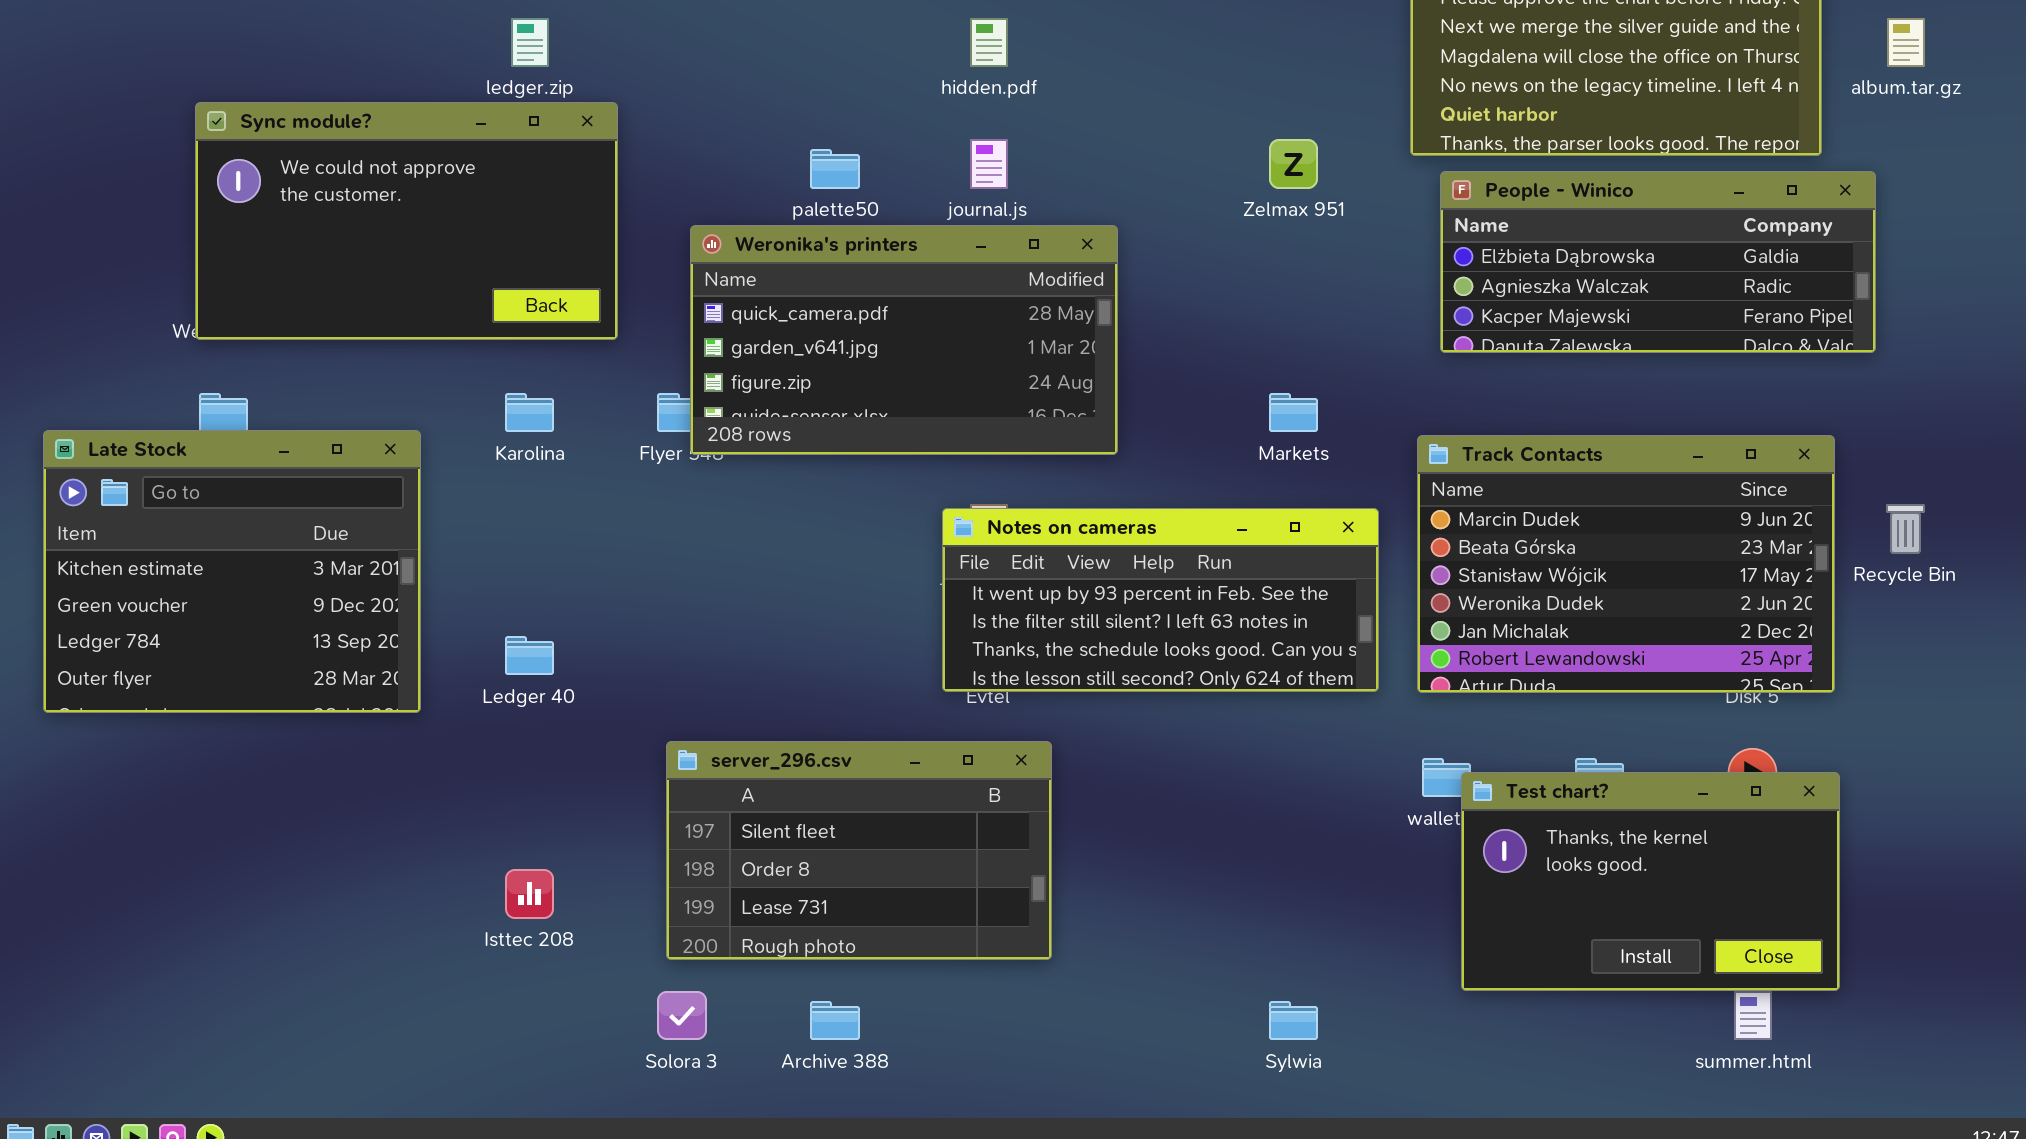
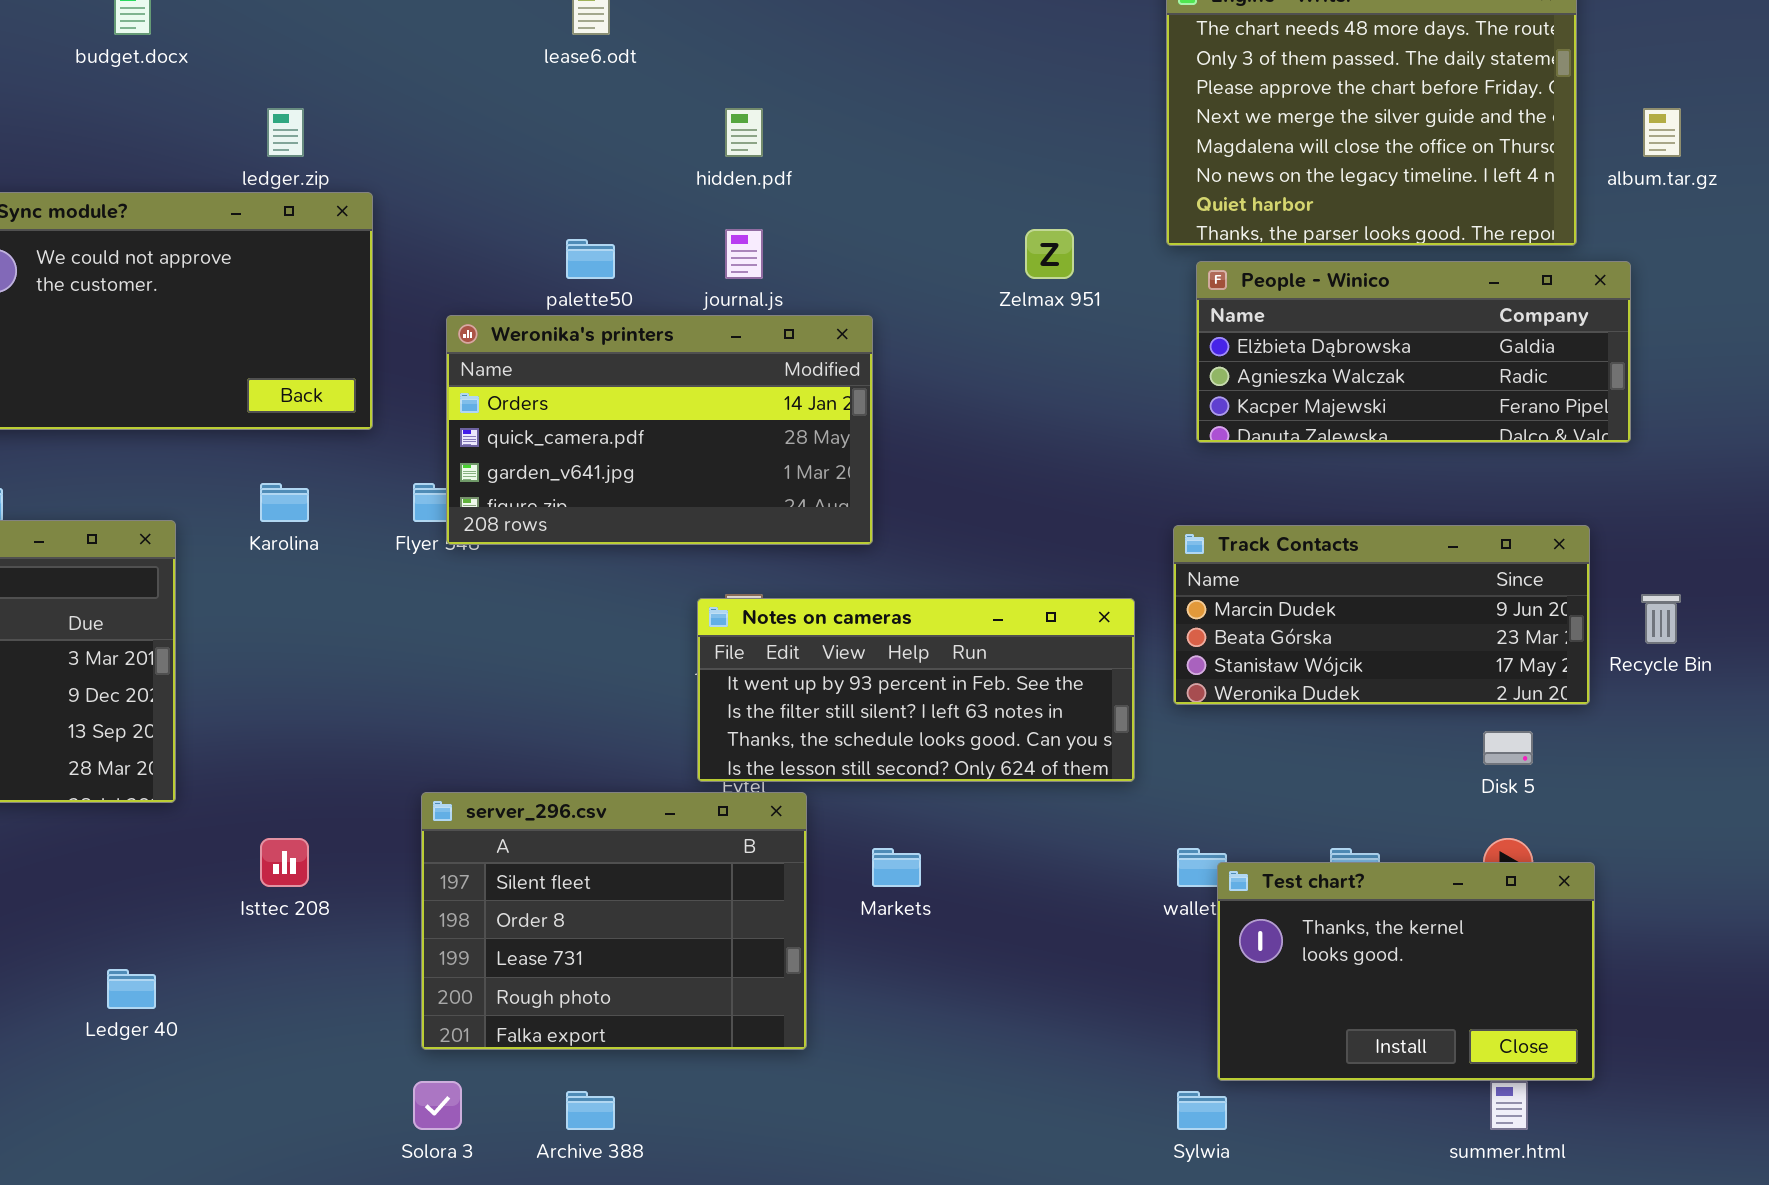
Weronika's printers: [690,225,1118,455] -> [446,315,873,545], scrolled up 1 row
Markets: [1269,393,1318,432] -> [872,848,921,887], moved
Track Contacts: [1417,435,1835,693] -> [1173,525,1590,705], resized
Ledger 40: [505,636,554,675] -> [107,969,156,1009], moved
server_296.csv: [666,741,1052,960] -> [421,792,807,1050], resized
Isttec 208: [505,869,554,919] -> [260,838,309,887], moved
Sylwia: [1269,1001,1318,1040] -> [1177,1091,1227,1130], moved

